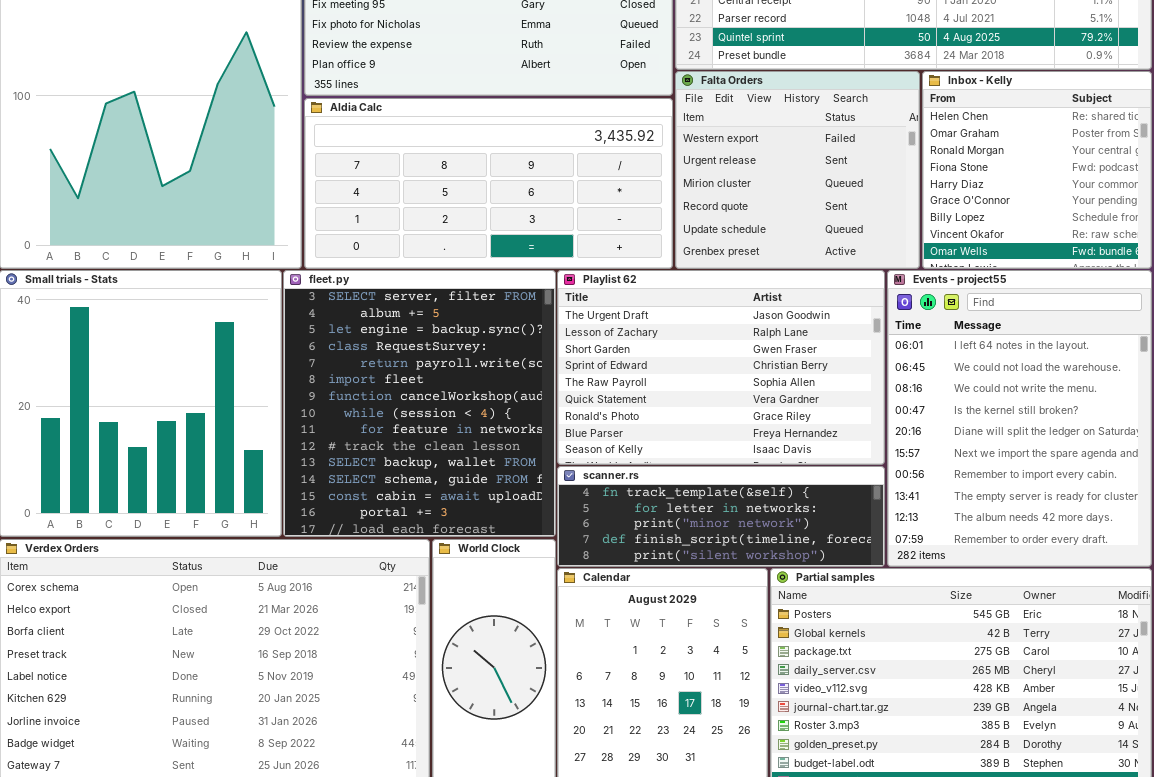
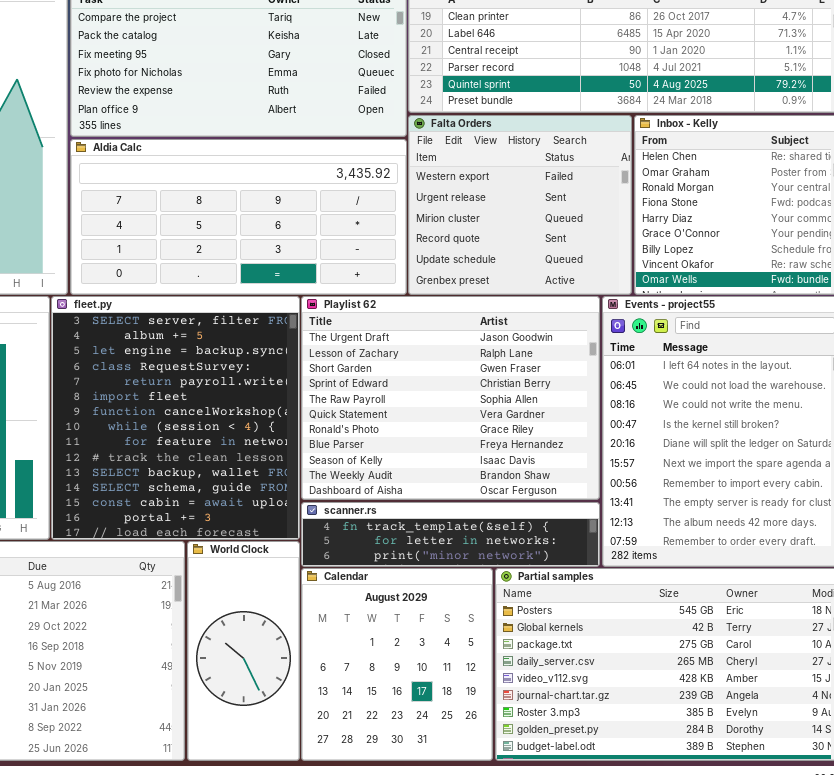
Playlist 62: [557,270,885,465] -> [301,296,600,500], resized
scanner.rs: [557,466,885,567] -> [301,502,600,567], resized

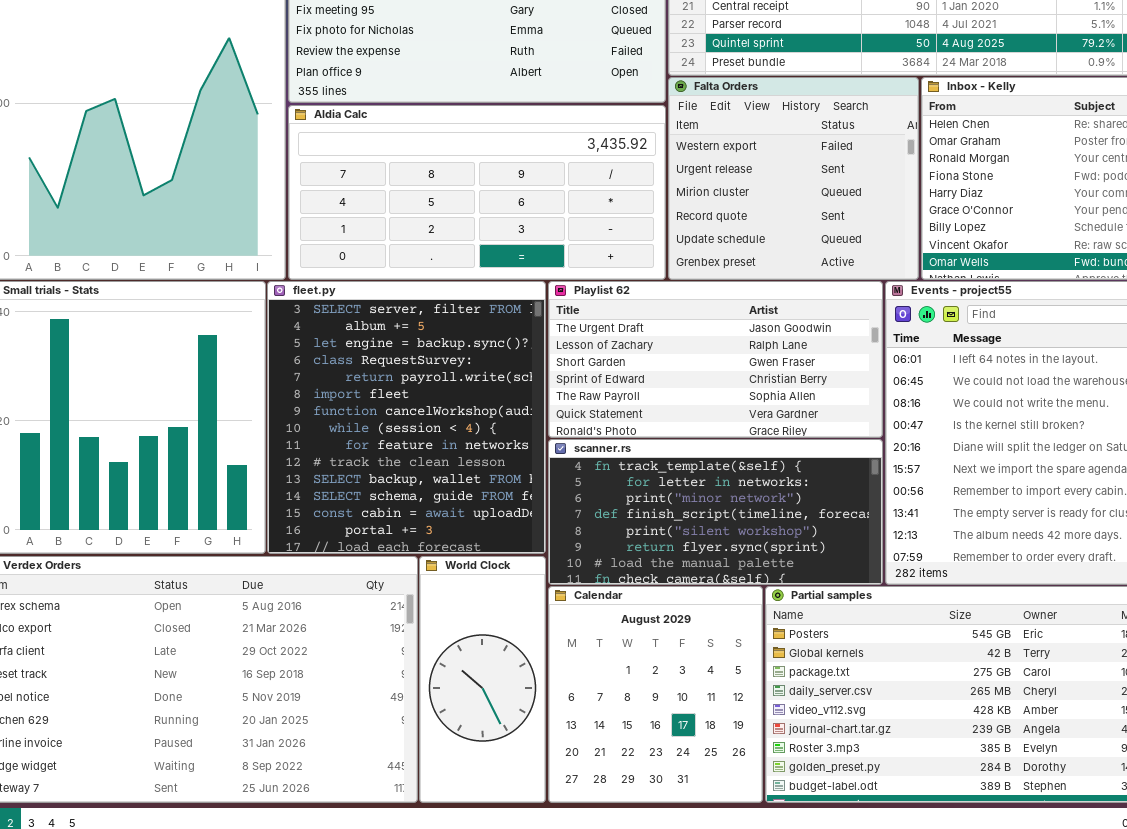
Playlist 62: [301,296,600,500] -> [548,281,883,438], resized
scanner.rs: [301,502,600,567] -> [548,439,883,585], resized

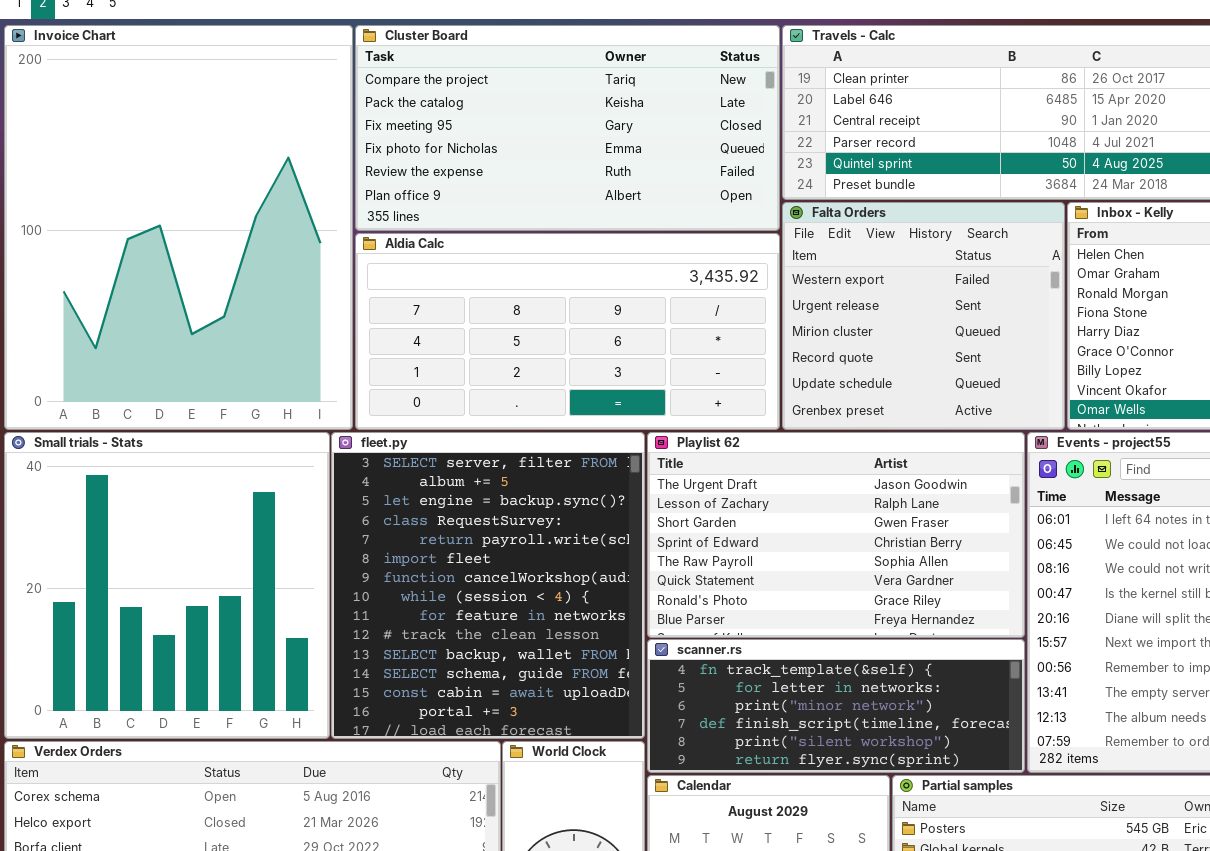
Playlist 62: [548,281,883,438] -> [647,432,1025,638], resized
scanner.rs: [548,439,883,585] -> [647,639,1025,773], resized

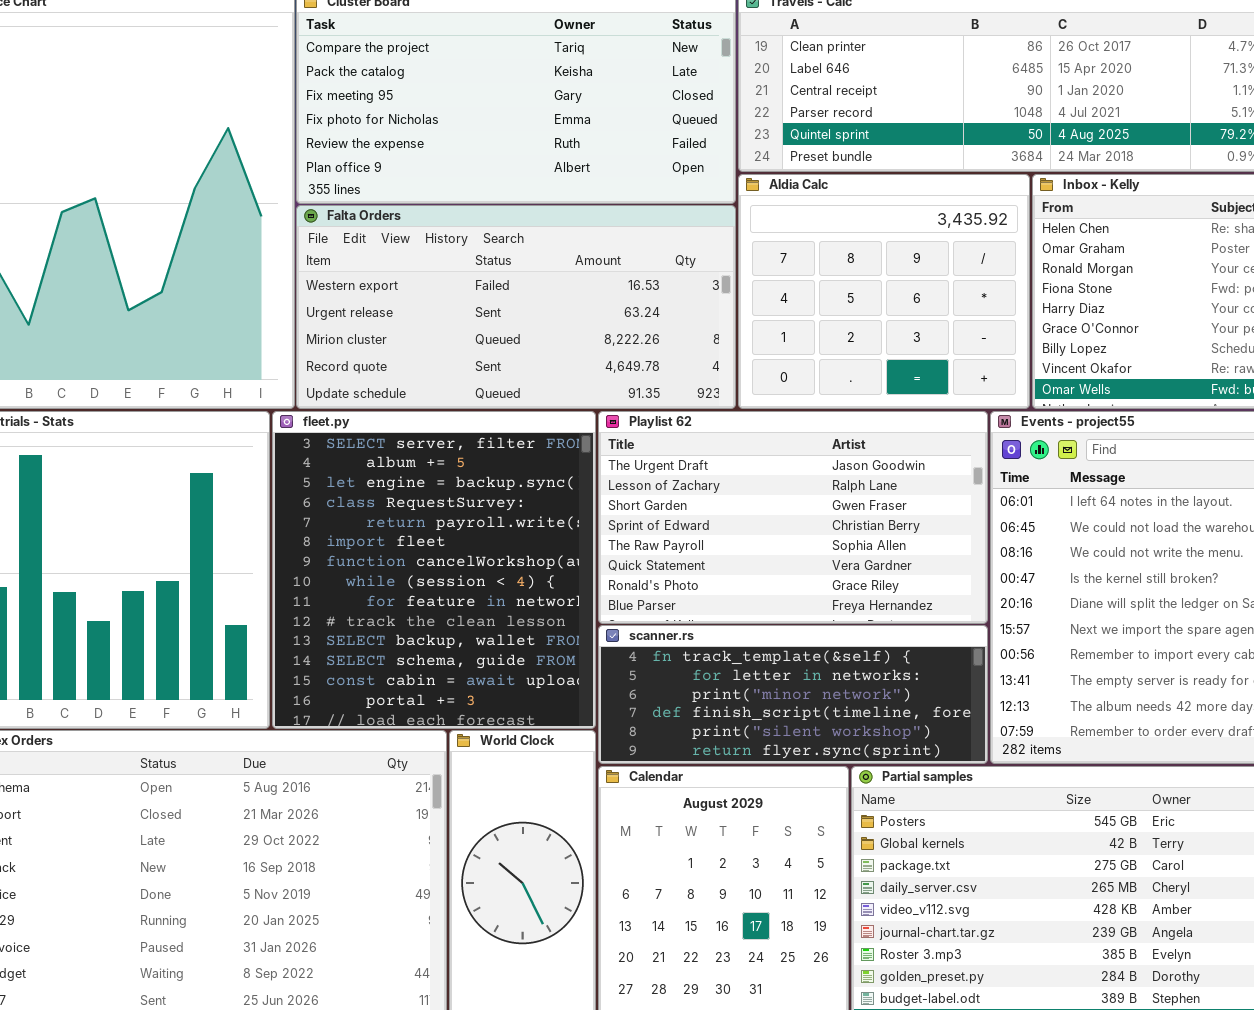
Falta Orders: [782,202,1065,430] -> [296,205,736,409], moved, resized
Aldia Calc: [355,233,780,430] -> [738,174,1030,409], moved, resized

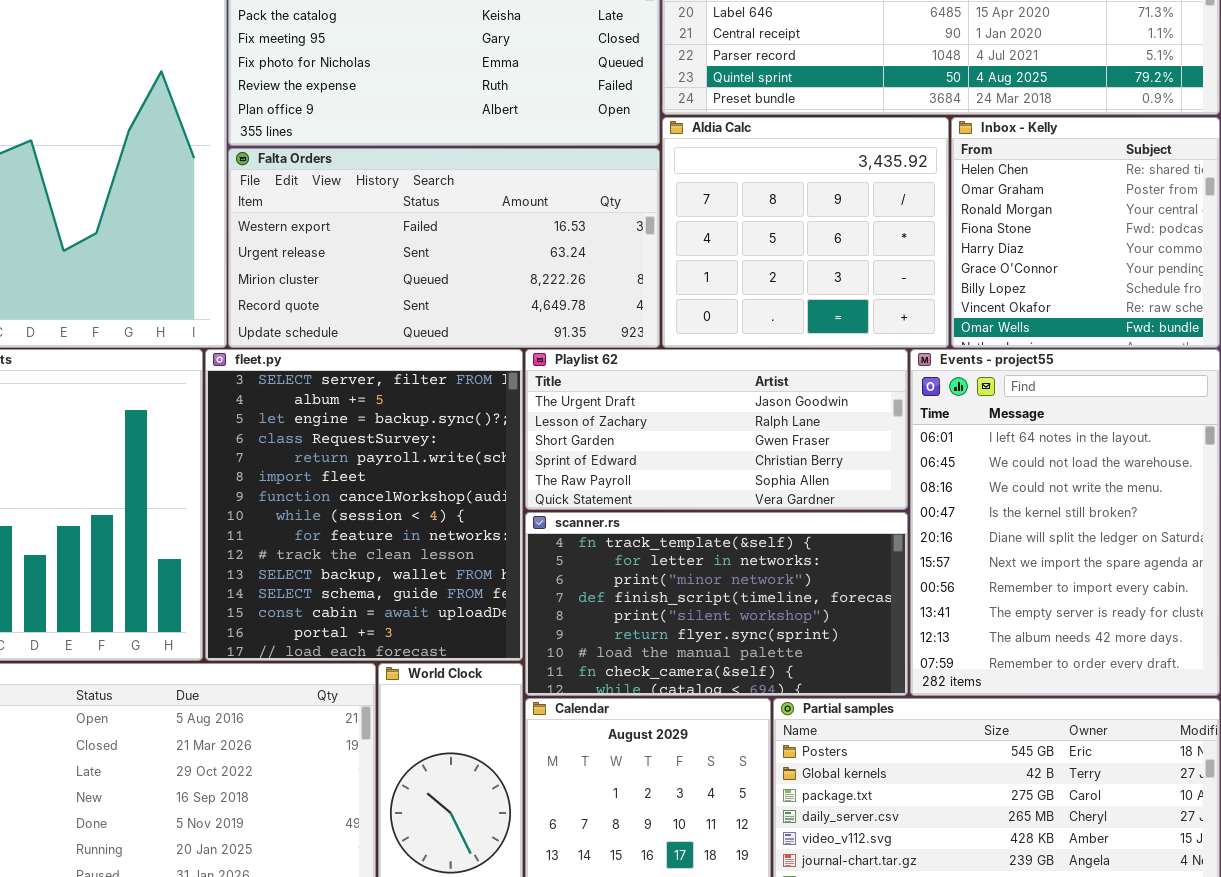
Playlist 62: [598,411,988,624] -> [525,349,908,510], resized
scanner.rs: [598,625,988,764] -> [525,512,908,696], resized

